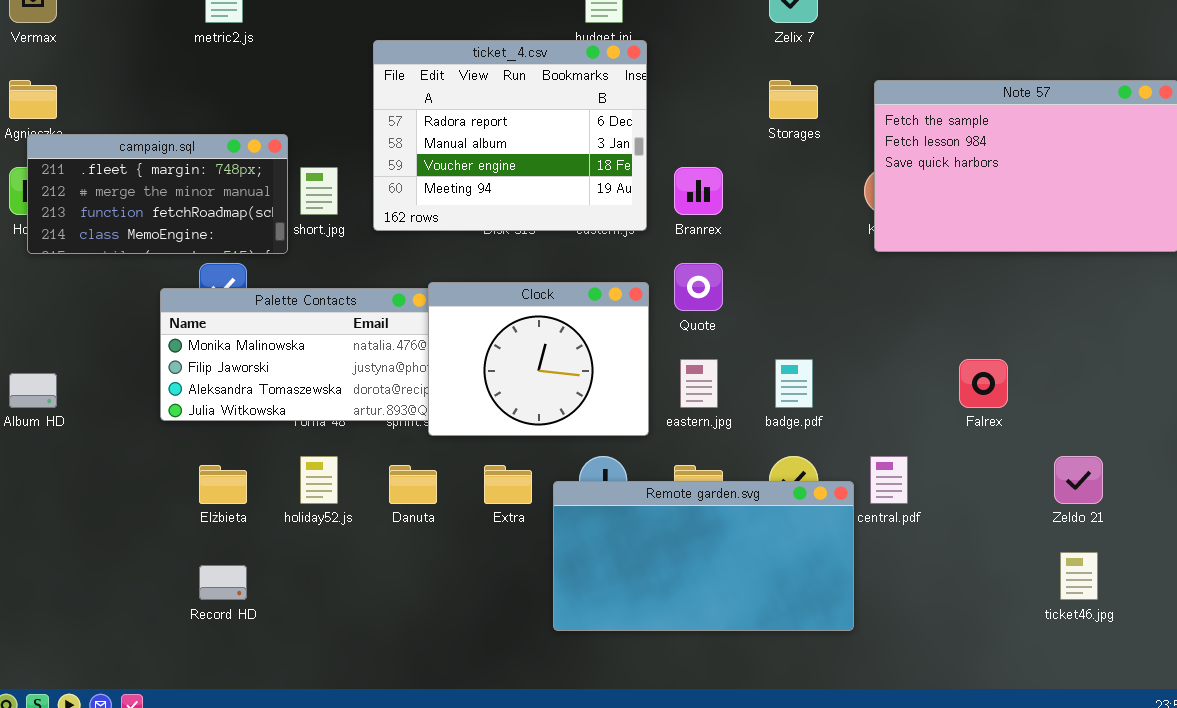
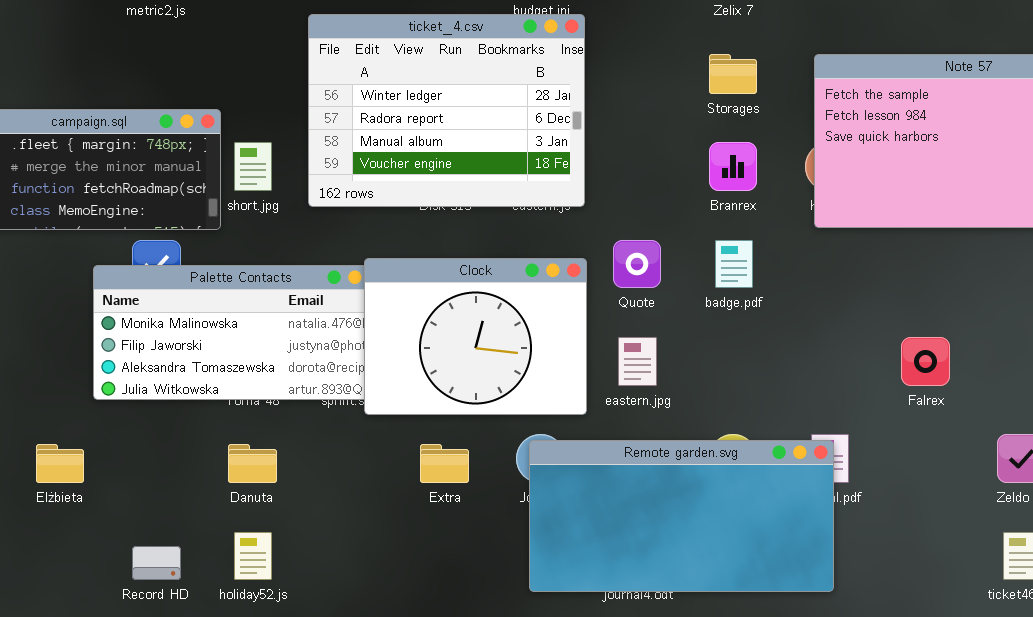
ticket_4.csv: [373,40,647,231] -> [308,14,585,207], scrolled up 1 row
Branrex: [674,167,723,215] -> [709,142,757,191], moved
badge.pdf: [775,359,813,408] -> [715,240,753,288], moved
holiday52.js: [300,456,338,504] -> [234,532,272,580], moved
Elżbieta: [199,465,247,504] -> [36,444,84,483], moved
Danuta: [389,465,437,504] -> [228,444,277,483], moved
Remote garden.svg: [553,481,854,631] -> [529,440,834,592], moved

